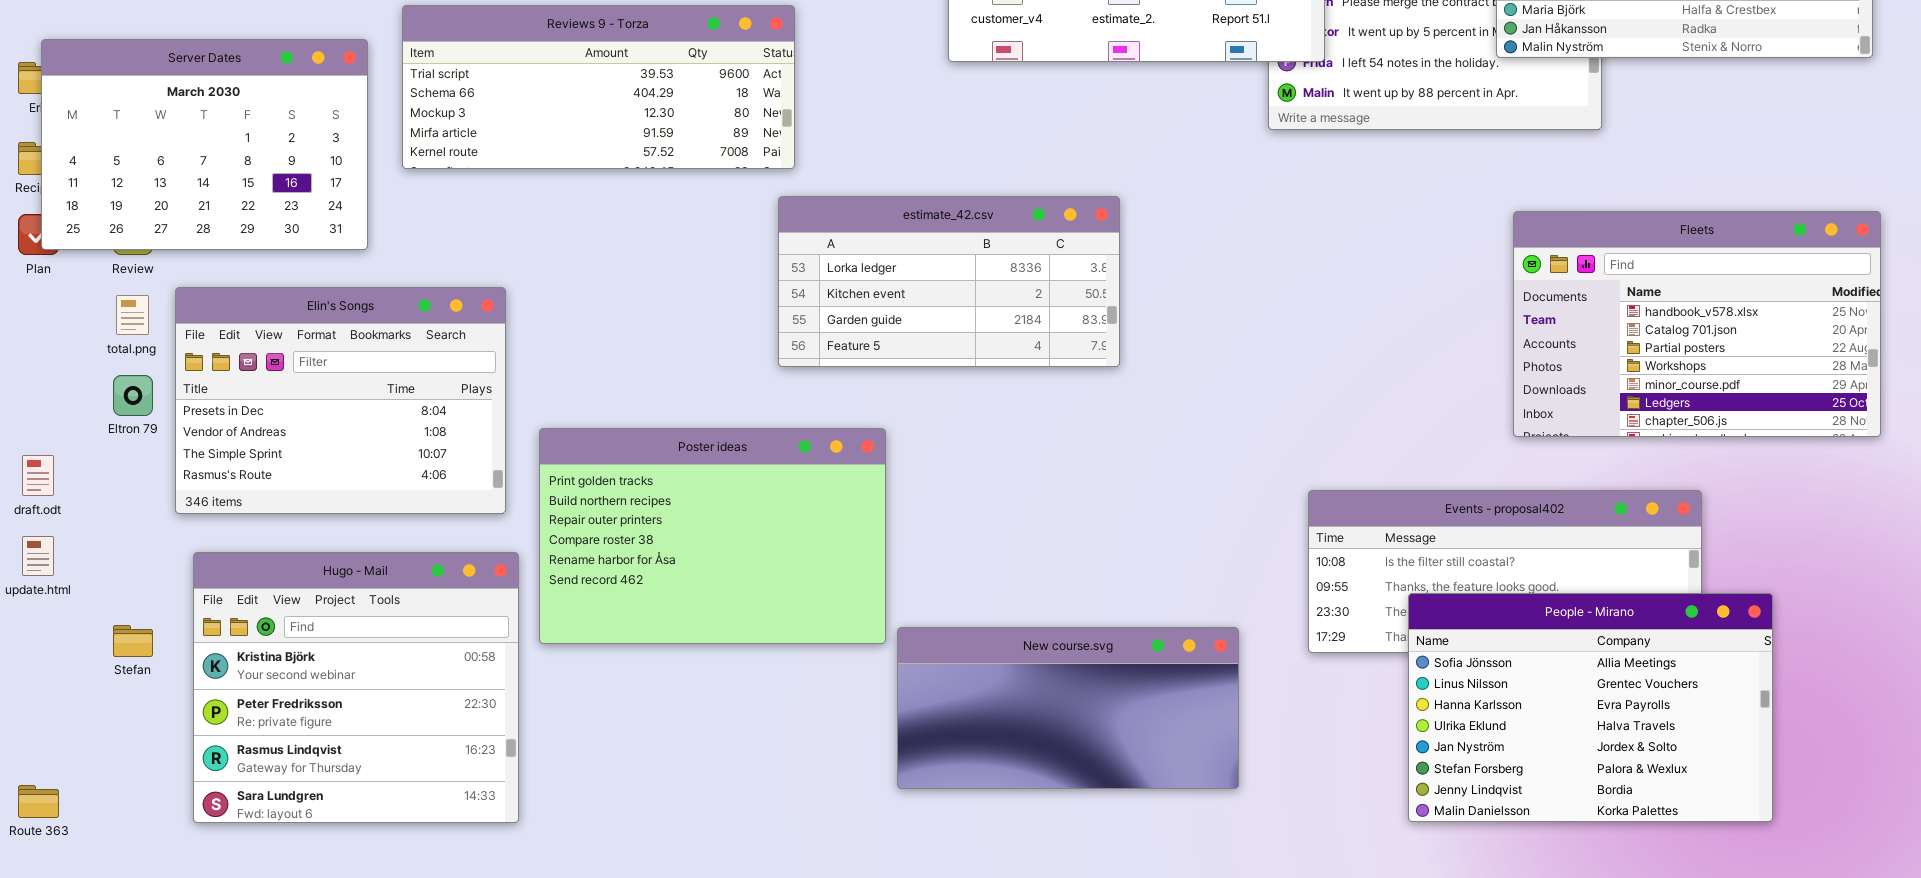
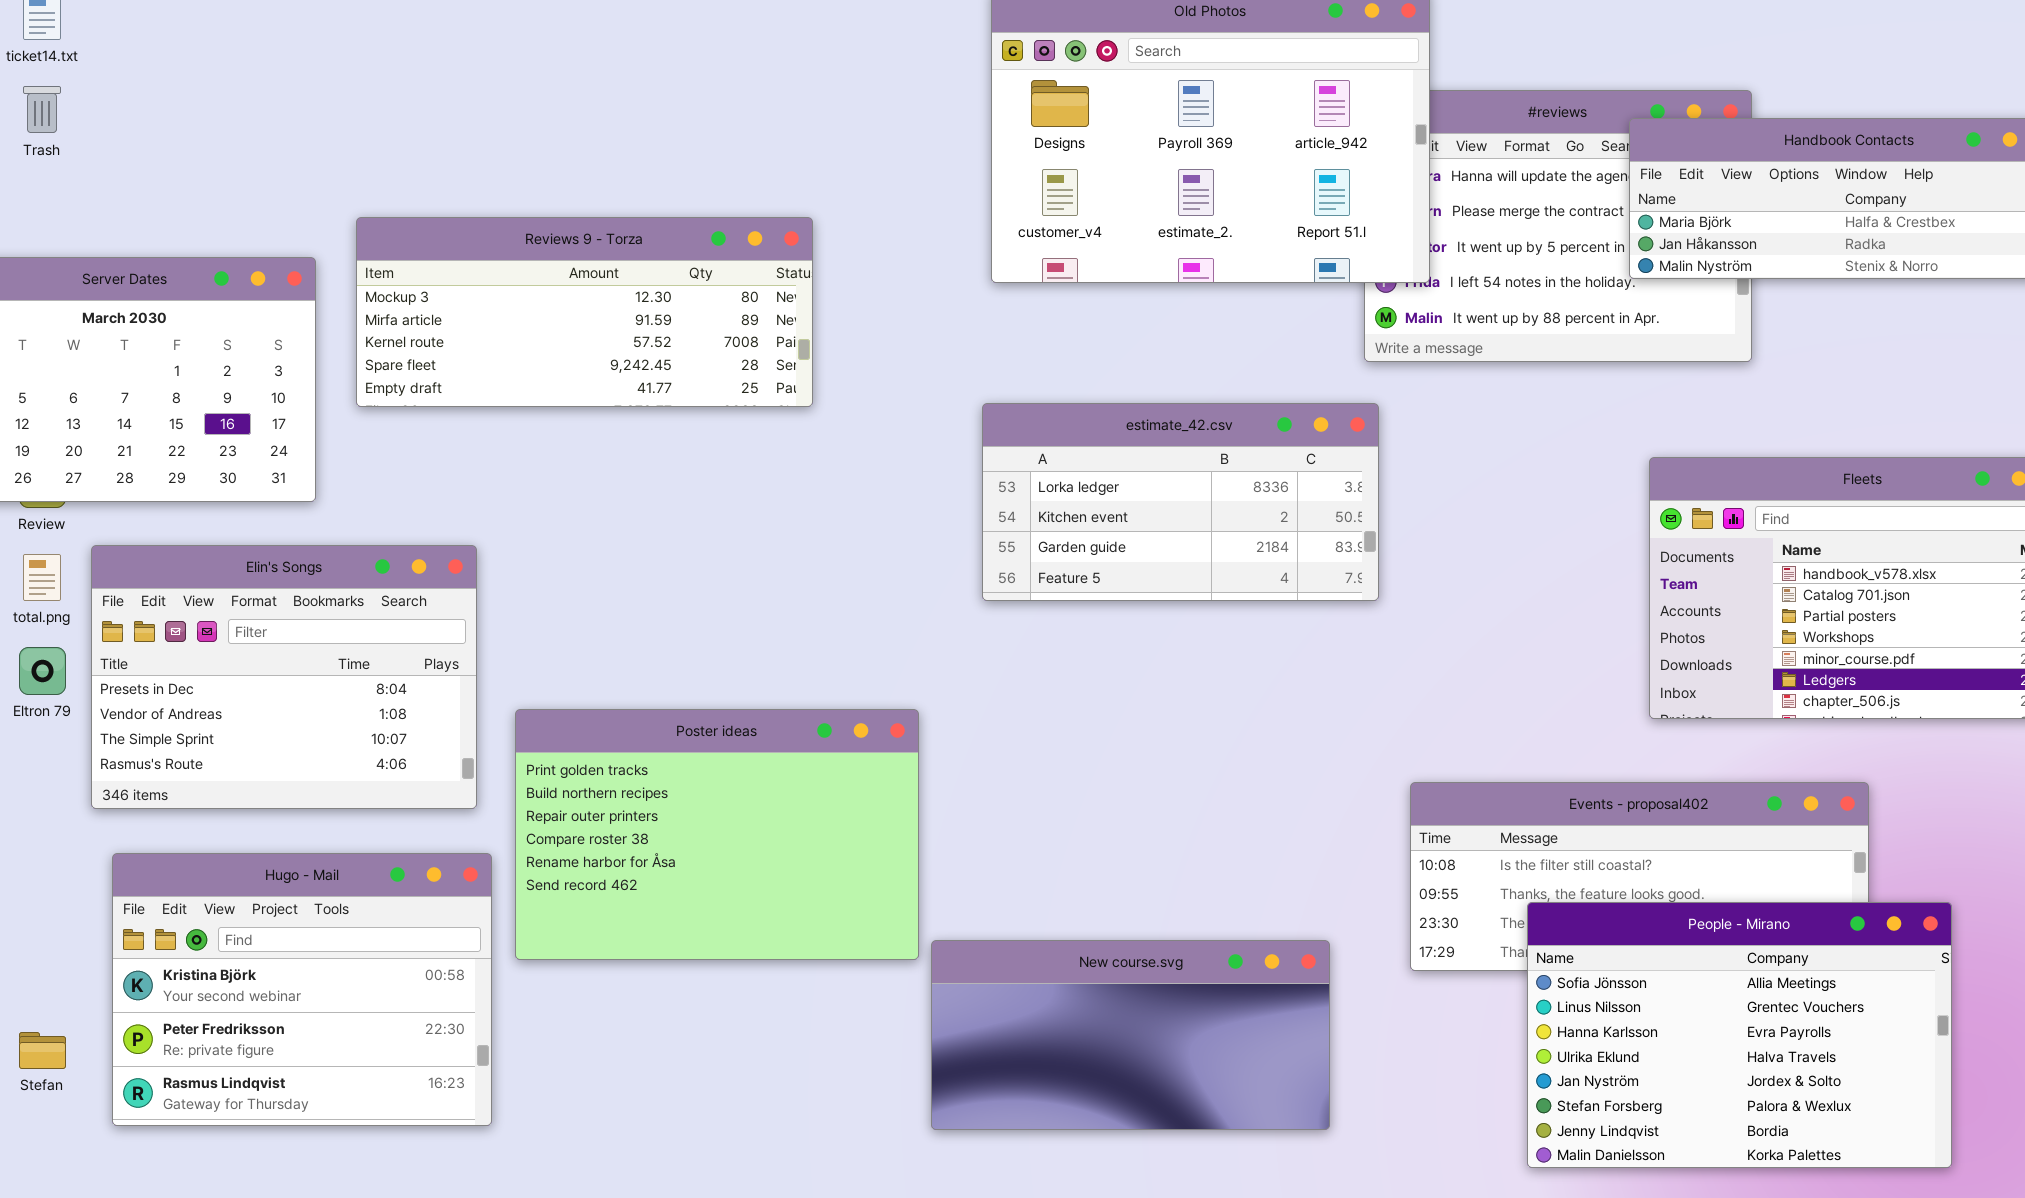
Reviews 9 - Torza: [402,5,795,169] -> [356,217,813,407], scrolled down 2 rows
estimate_42.csv: [778,196,1120,367] -> [982,403,1379,601], moved
Hugo - Mail: [193,552,519,823] -> [112,853,492,1126], resized
Stefan: [113,625,153,657] -> [19,1032,66,1069], moved

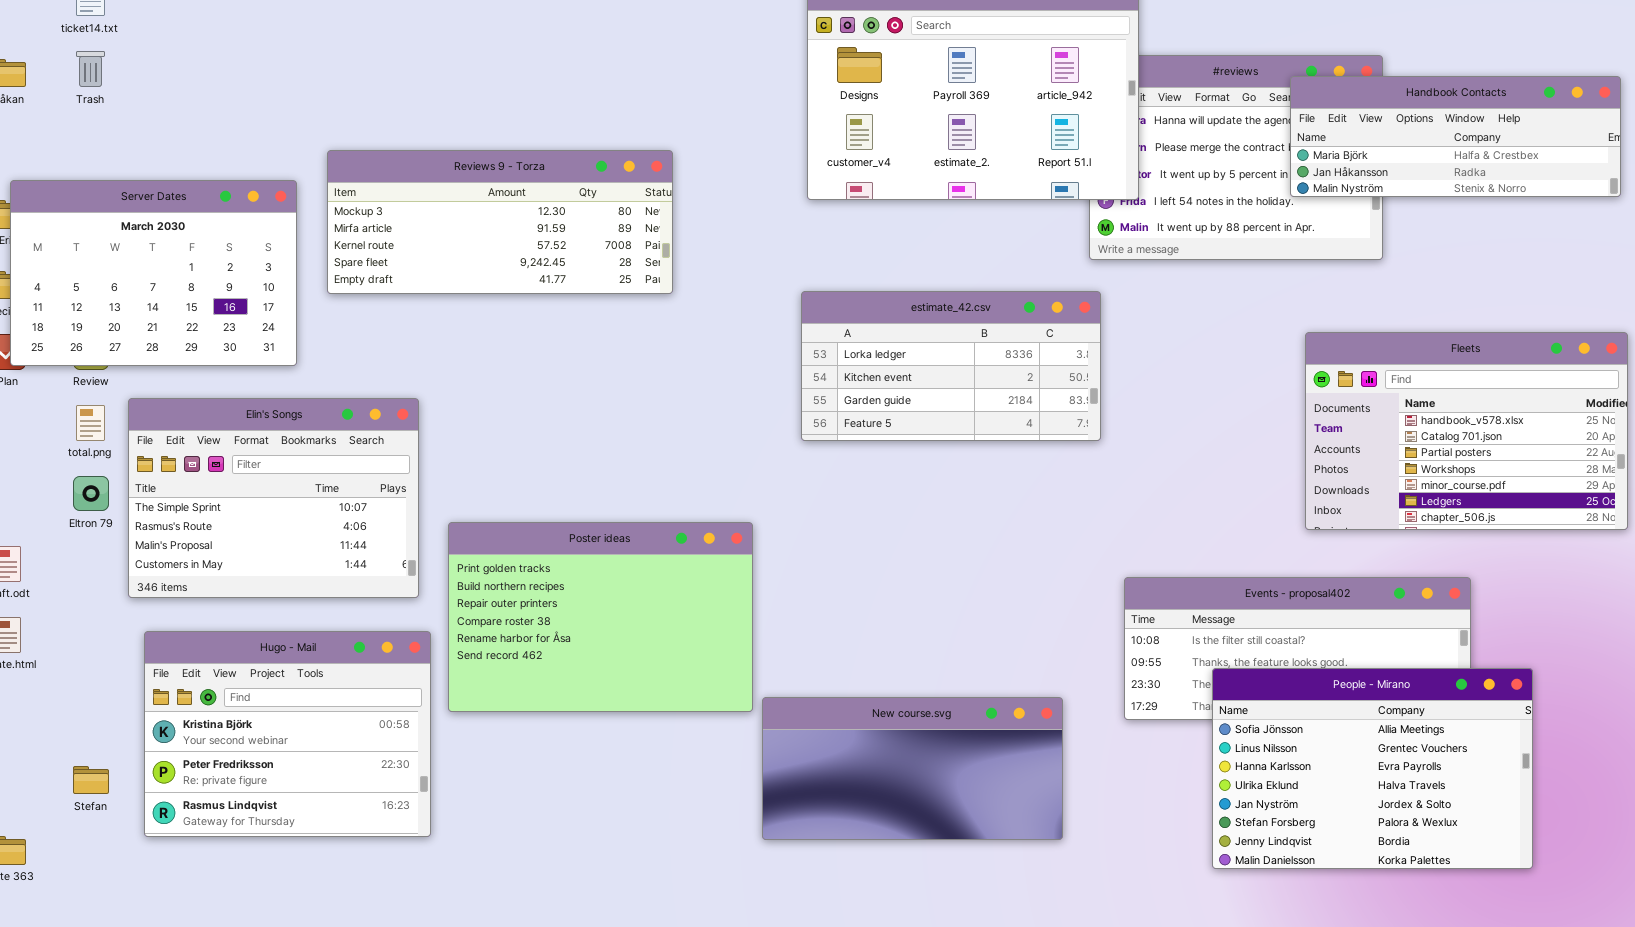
Elin's Songs: [91,545,477,809] -> [128,398,419,598], scrolled down 2 rows

